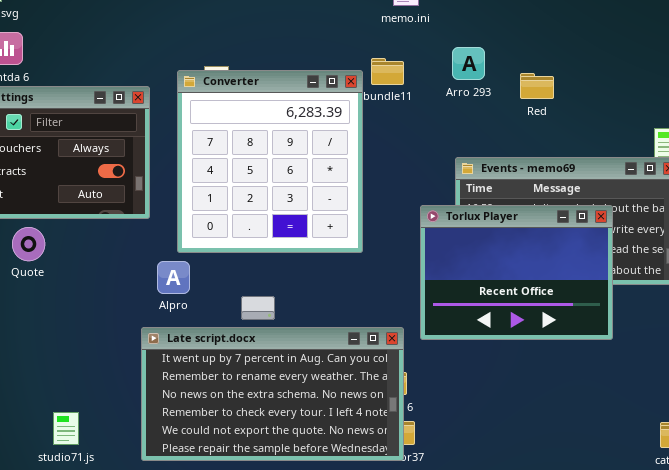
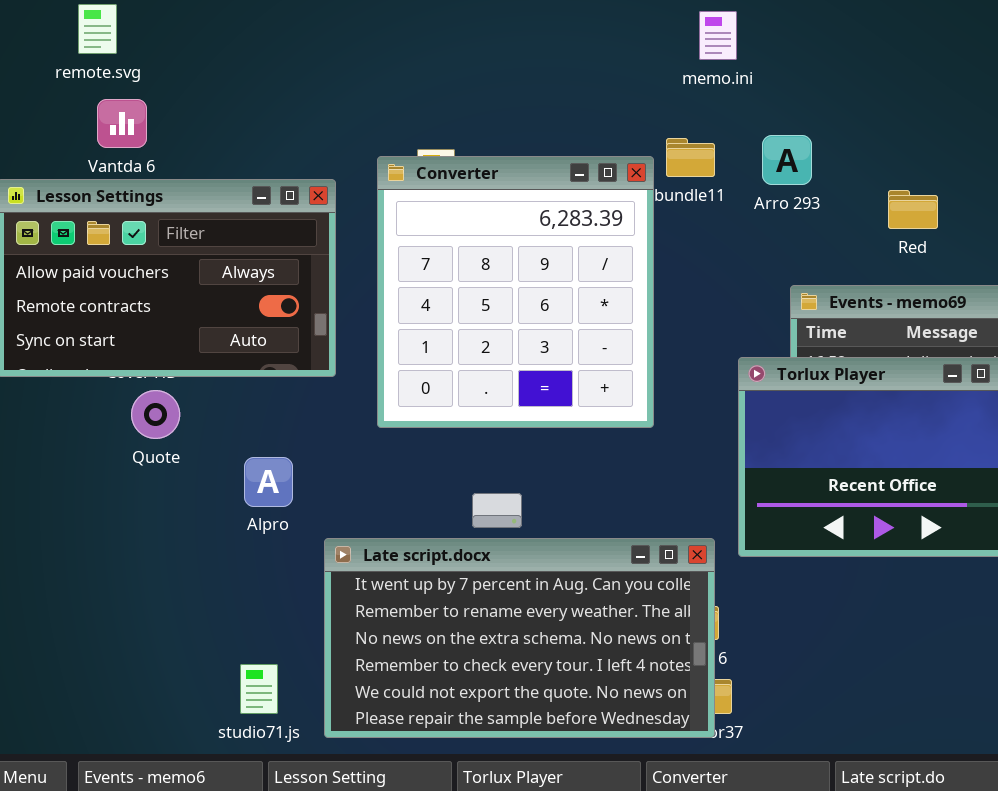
Arro 293: [452,47,485,80] -> [762,135,812,185], moved
Red: [520,73,554,99] -> [888,190,938,229], moved
Alpro: [157,261,190,294] -> [244,457,293,507], moved
studio71.js: [53,412,79,445] -> [240,664,278,714], moved

